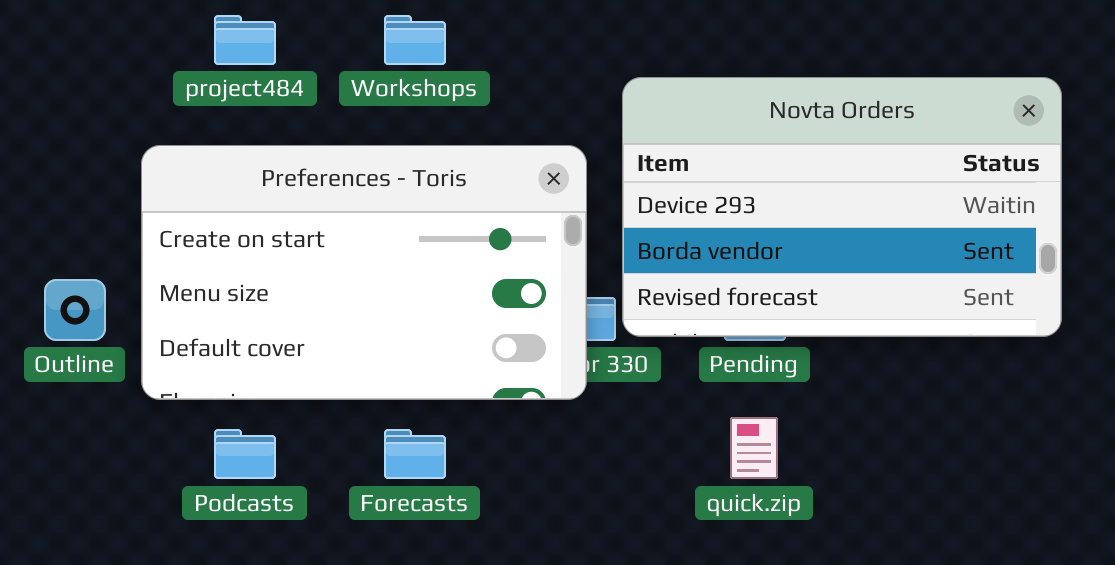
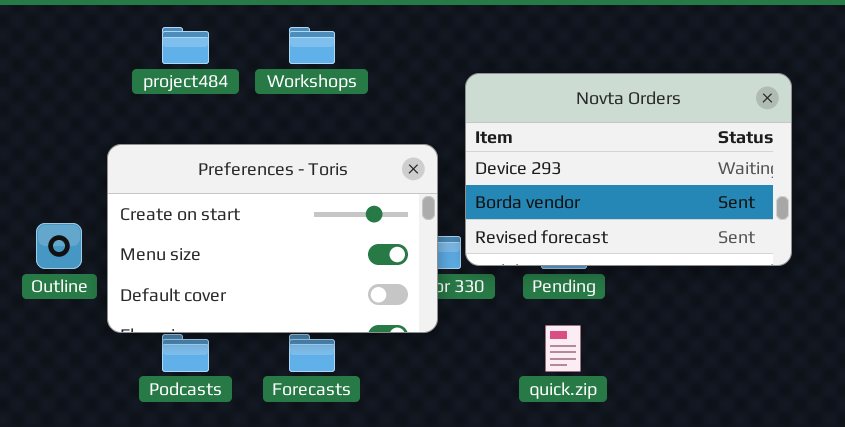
Preferences - Toris: [141,145,587,400] -> [107,144,438,333], moved

